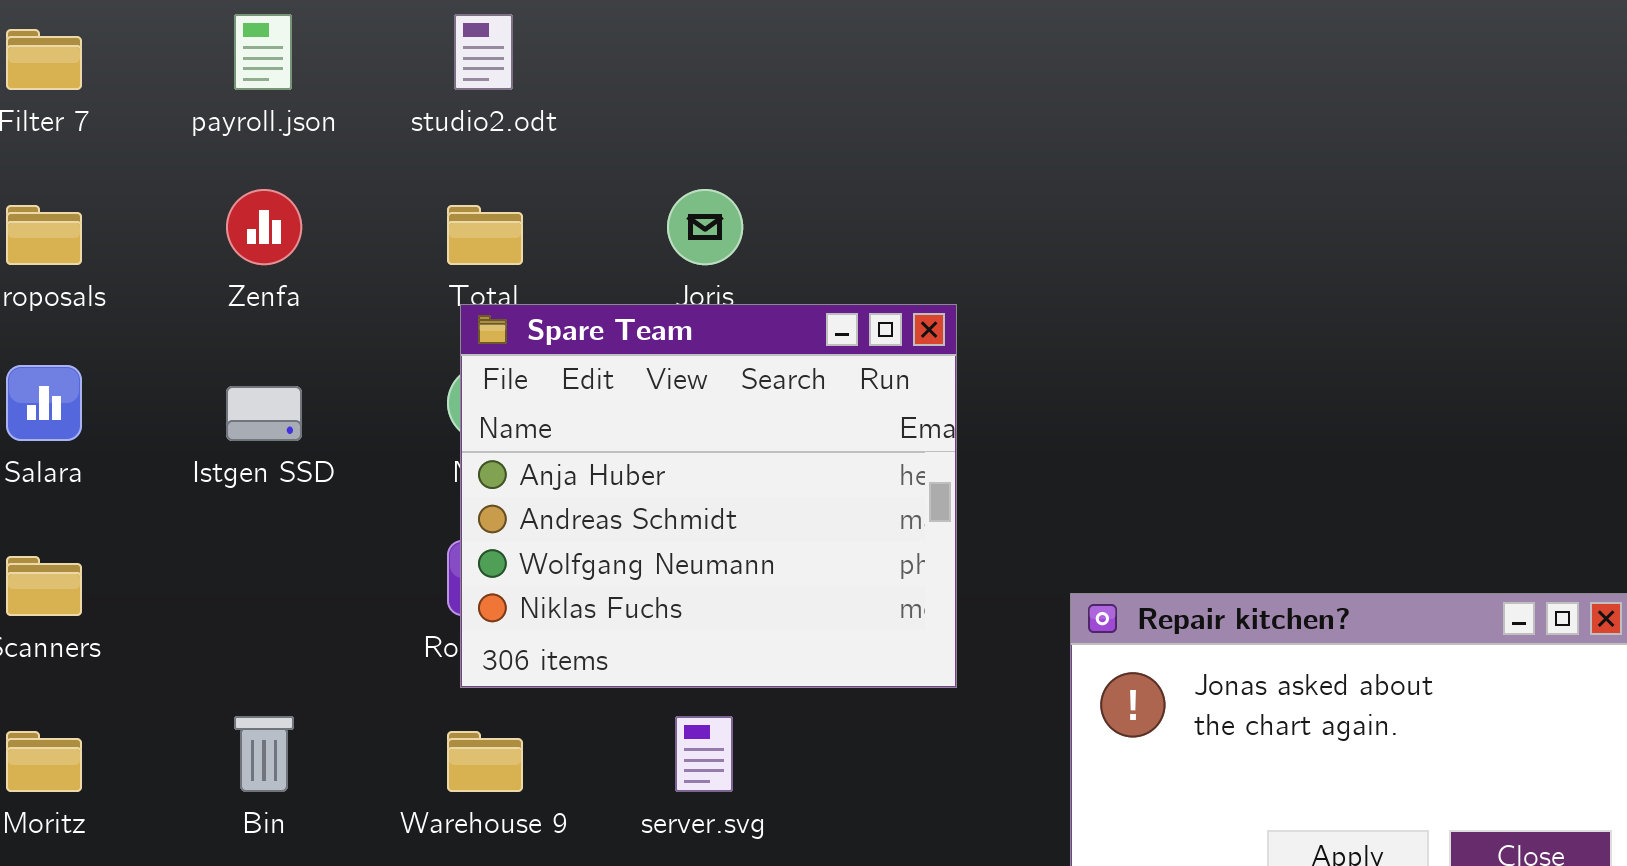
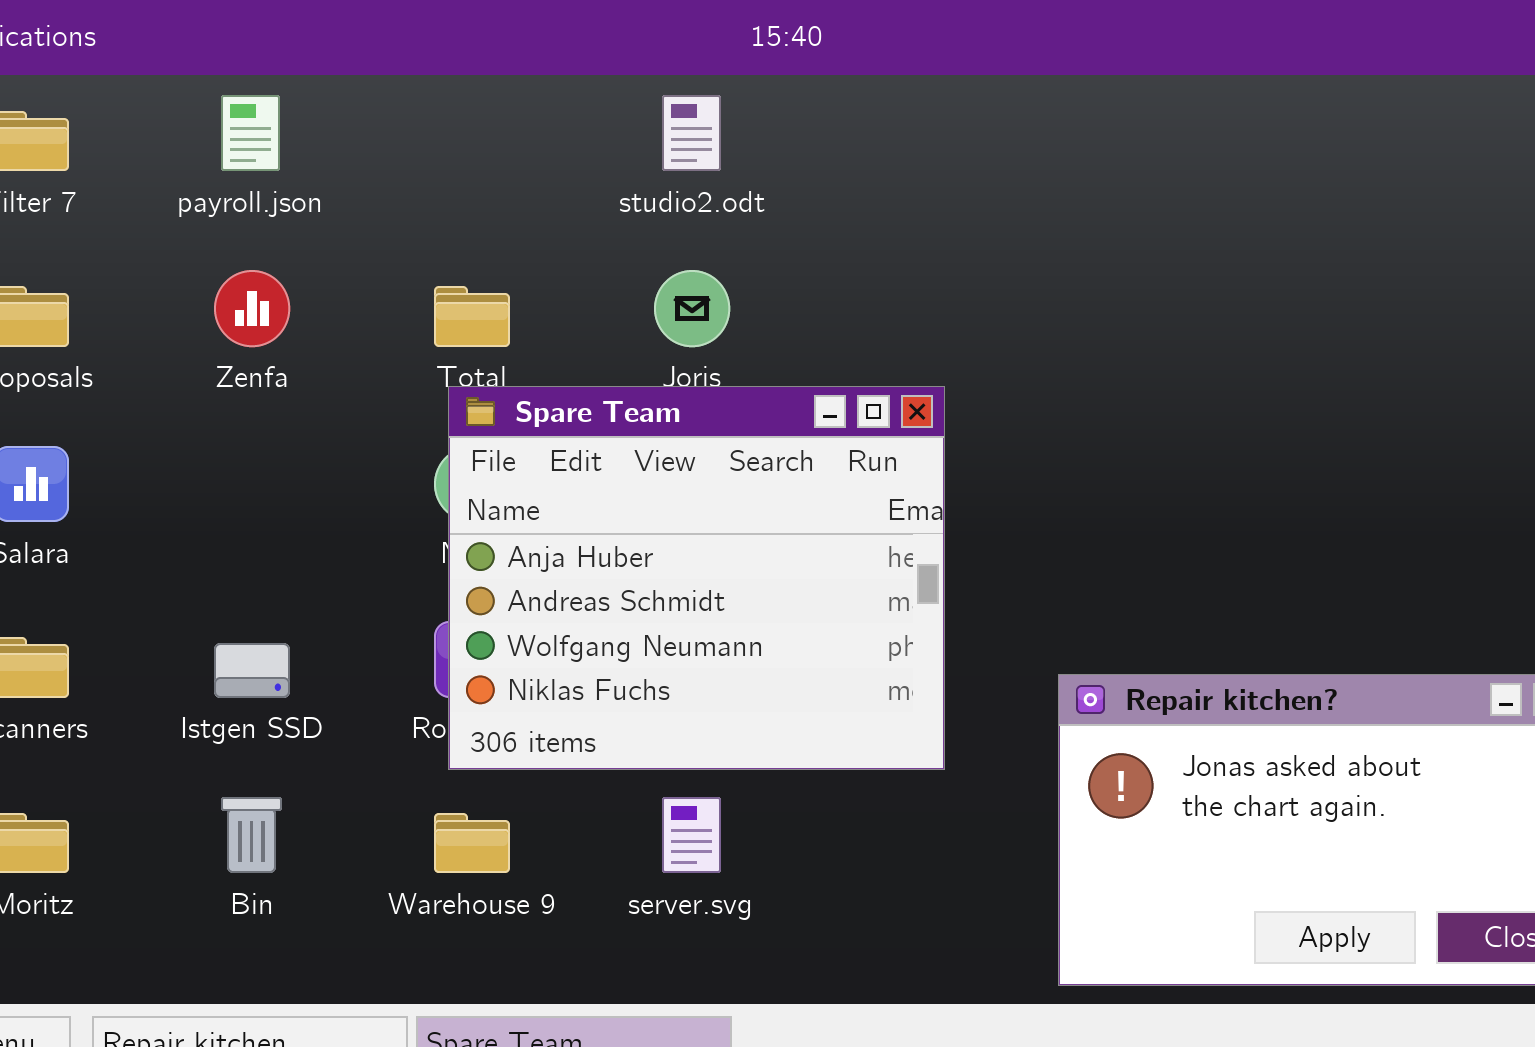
studio2.odt: [454,14,513,90] -> [662,95,721,171], moved
Istgen SSD: [226,386,302,441] -> [214,643,290,698], moved

